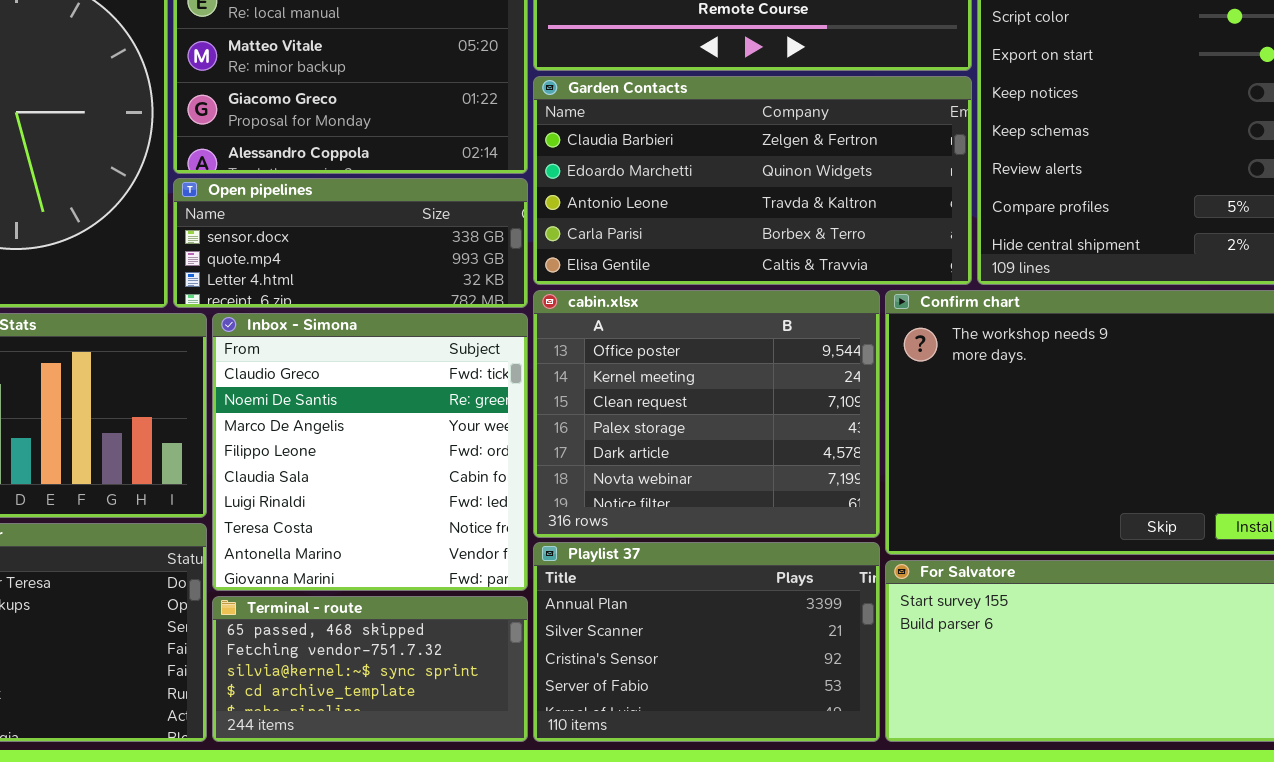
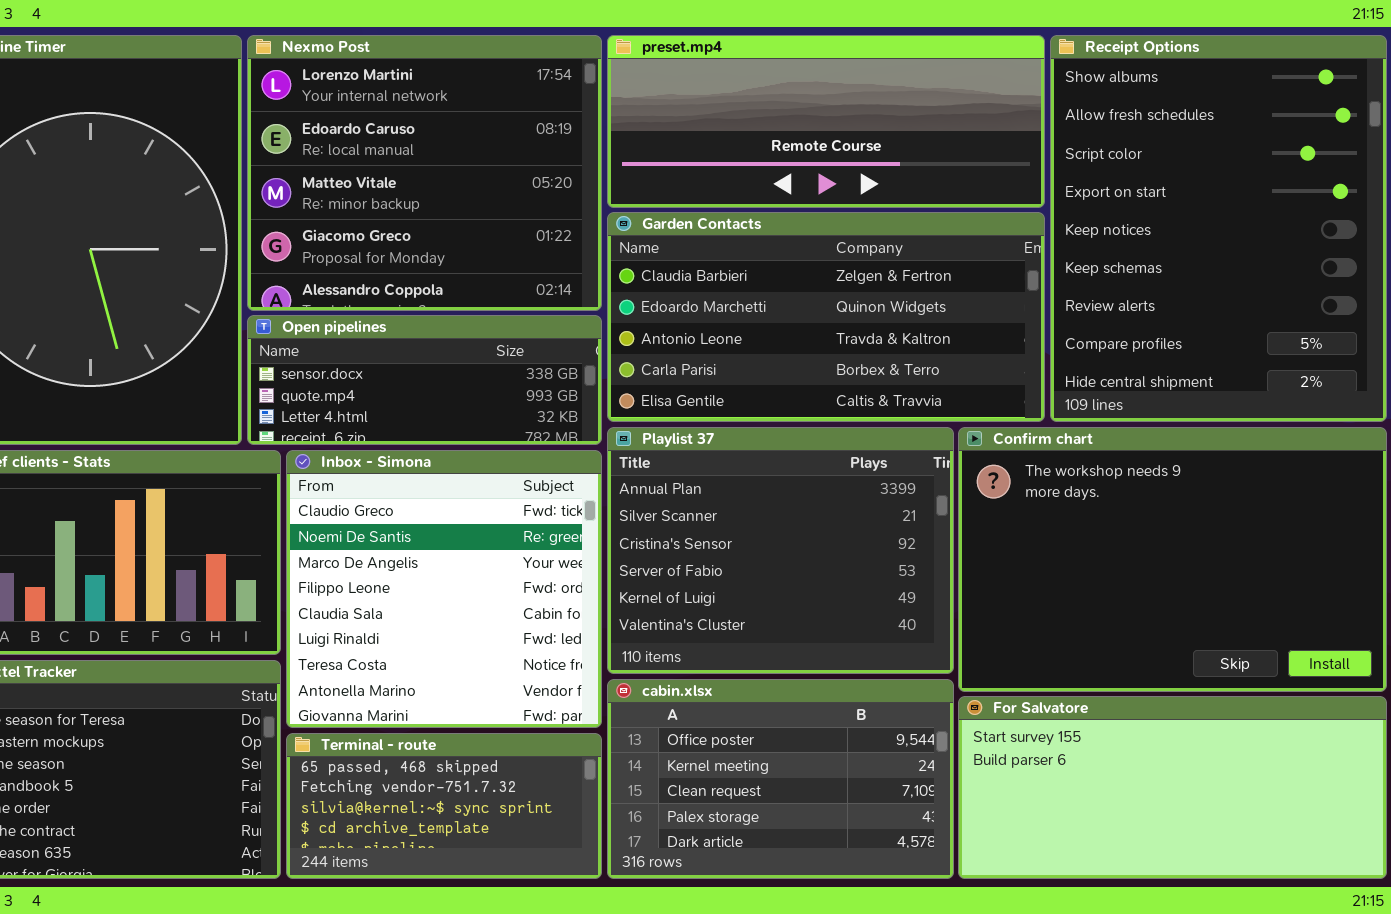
cabin.xlsx: [533,290,880,538] -> [607,679,954,879], moved, resized
Playlist 37: [533,542,880,742] -> [607,427,954,674], moved, resized

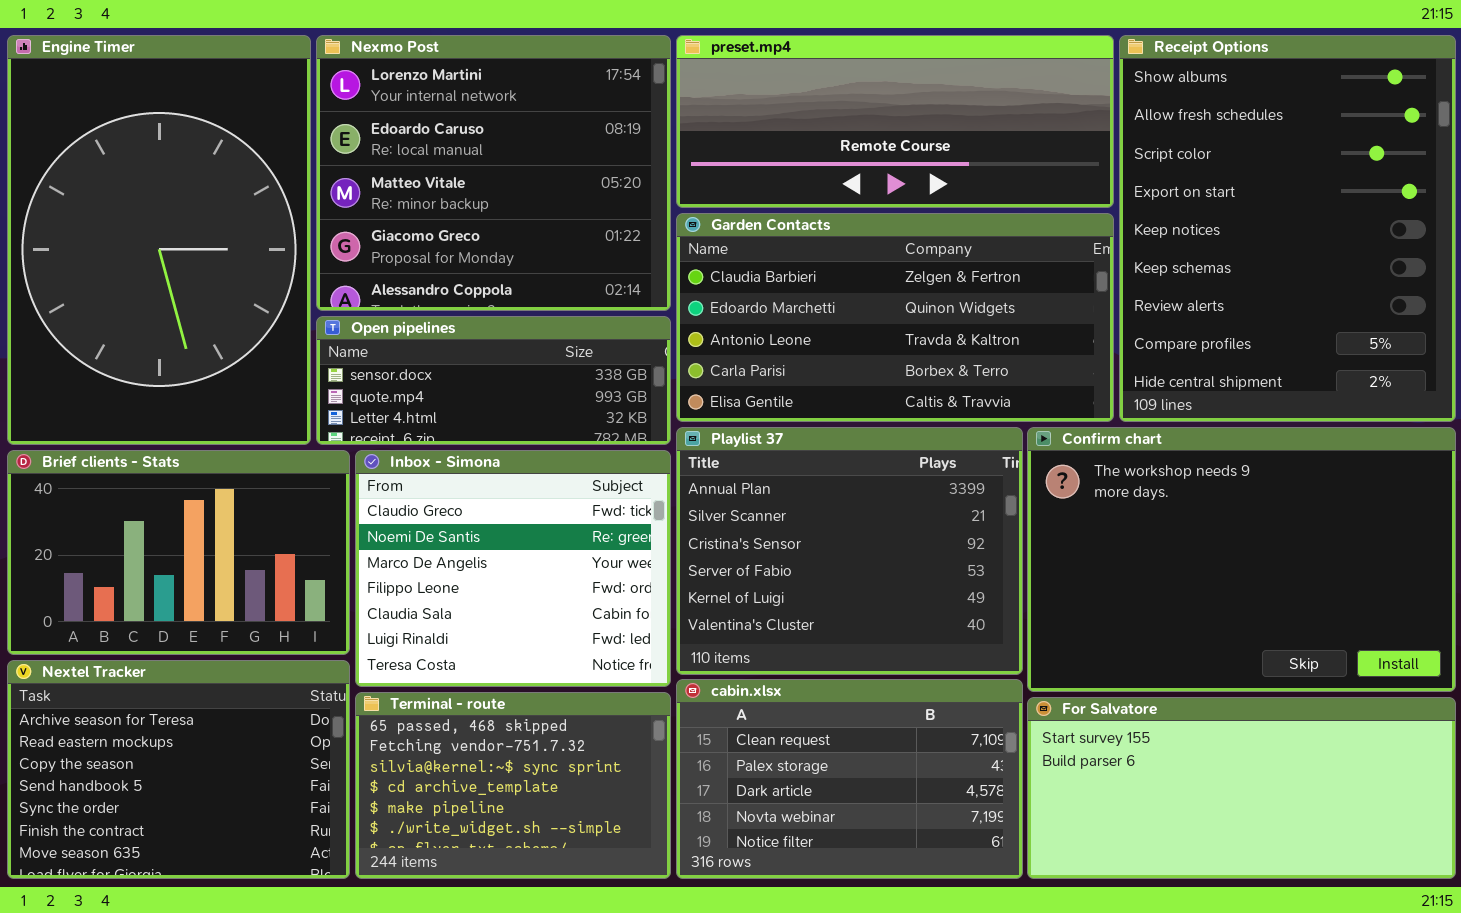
Inbox - Simona: [286,450,602,728] -> [355,450,671,687], resized
cabin.xlsx: [607,679,954,879] -> [676,679,1023,879], scrolled down 2 rows
Terminal - route: [286,733,602,879] -> [355,692,671,879], resized

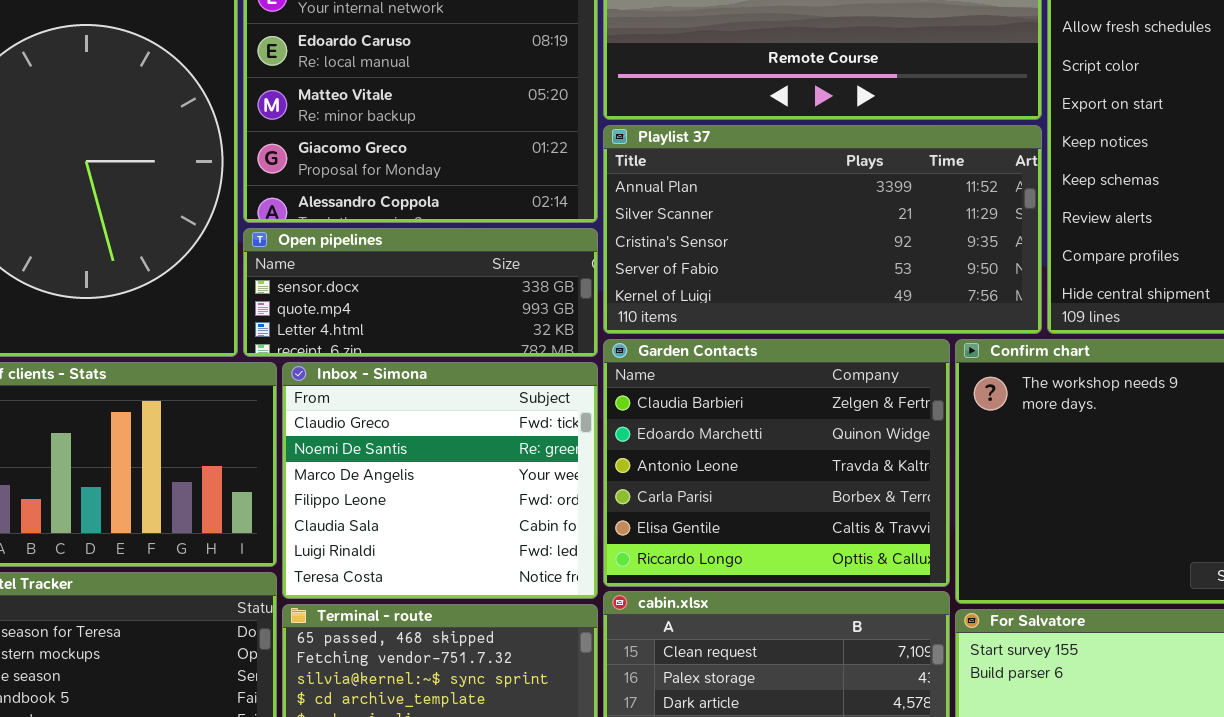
Garden Contacts: [676,213,1114,422] -> [603,339,950,587], moved, resized
Playlist 37: [676,427,1023,675] -> [603,125,1042,334], moved, resized

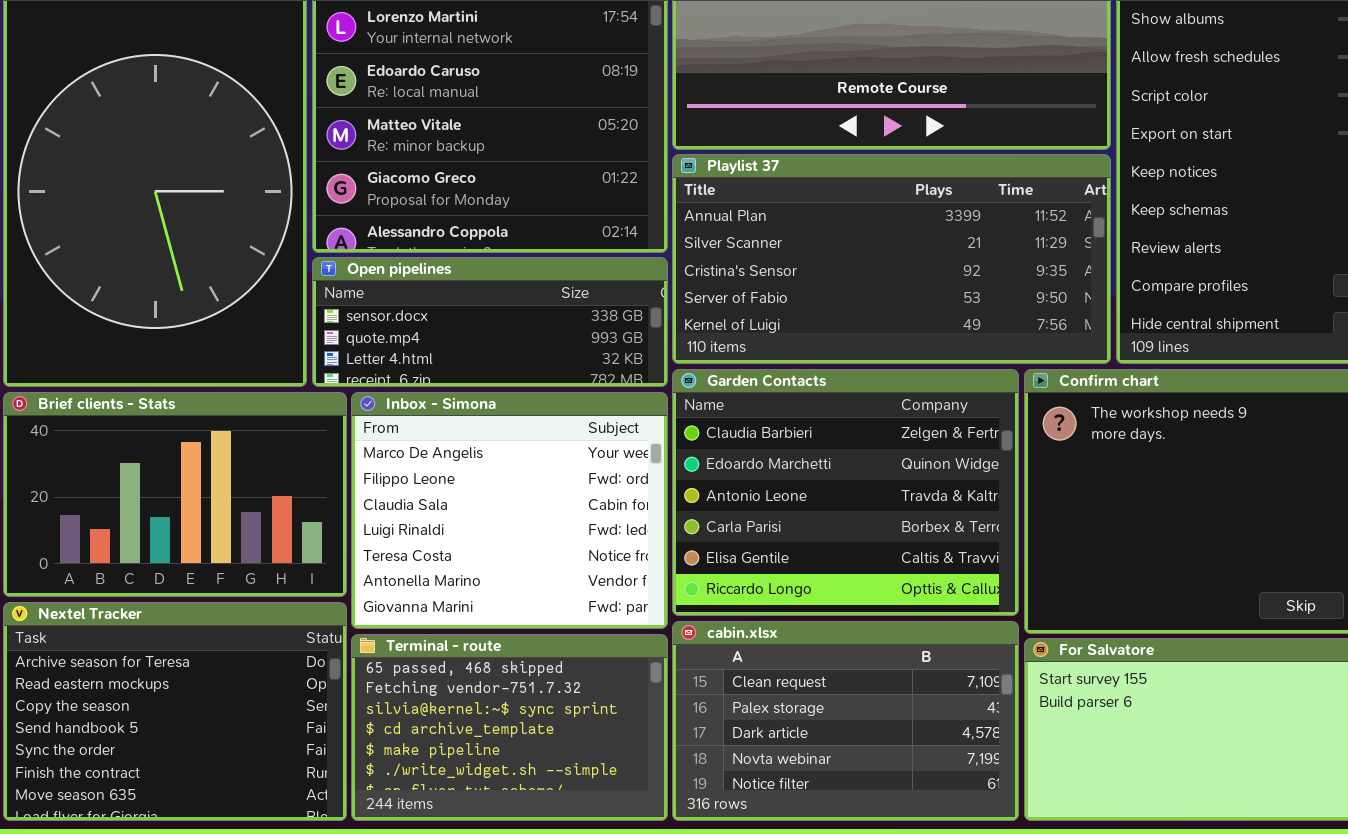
Inbox - Simona: [282,362,598,599] -> [351,392,668,629], scrolled down 2 rows

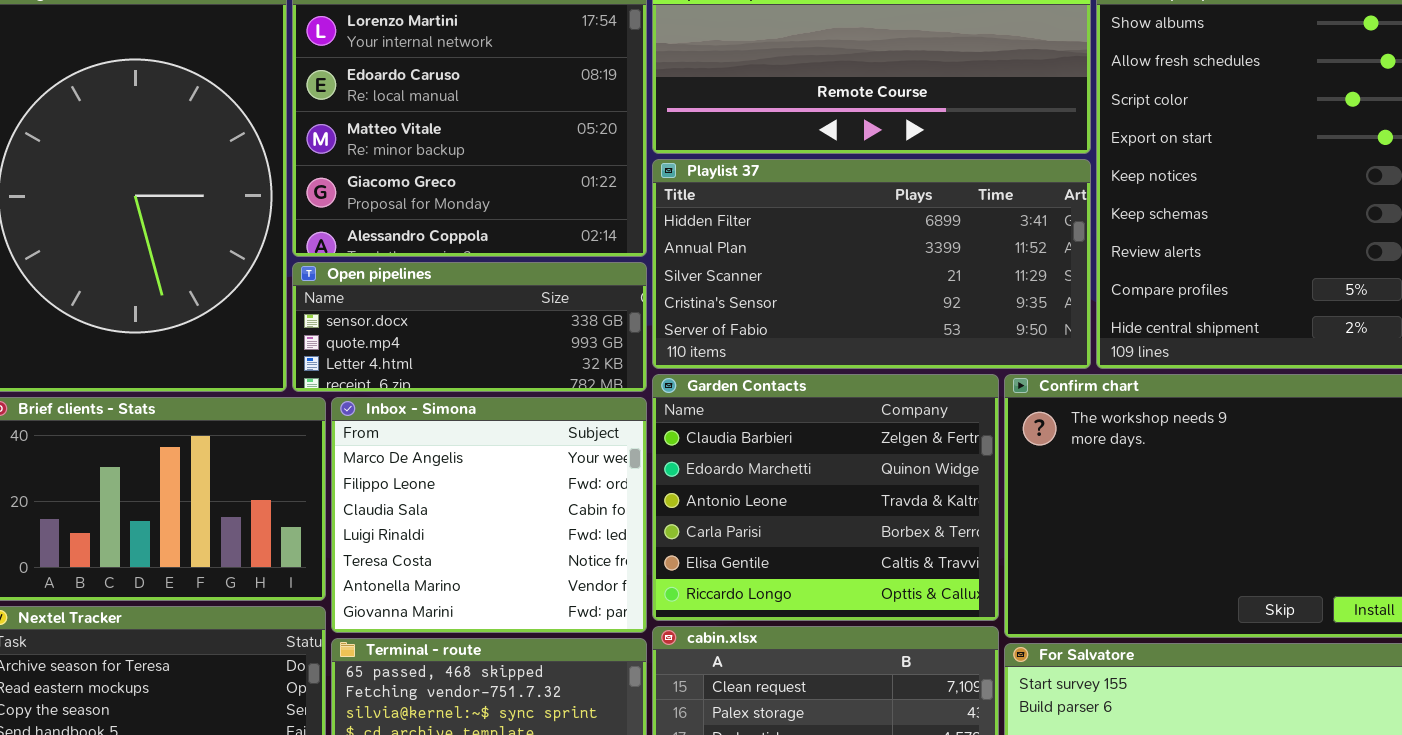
Playlist 37: [672,154,1111,364] -> [652,159,1091,369], scrolled up 1 row

